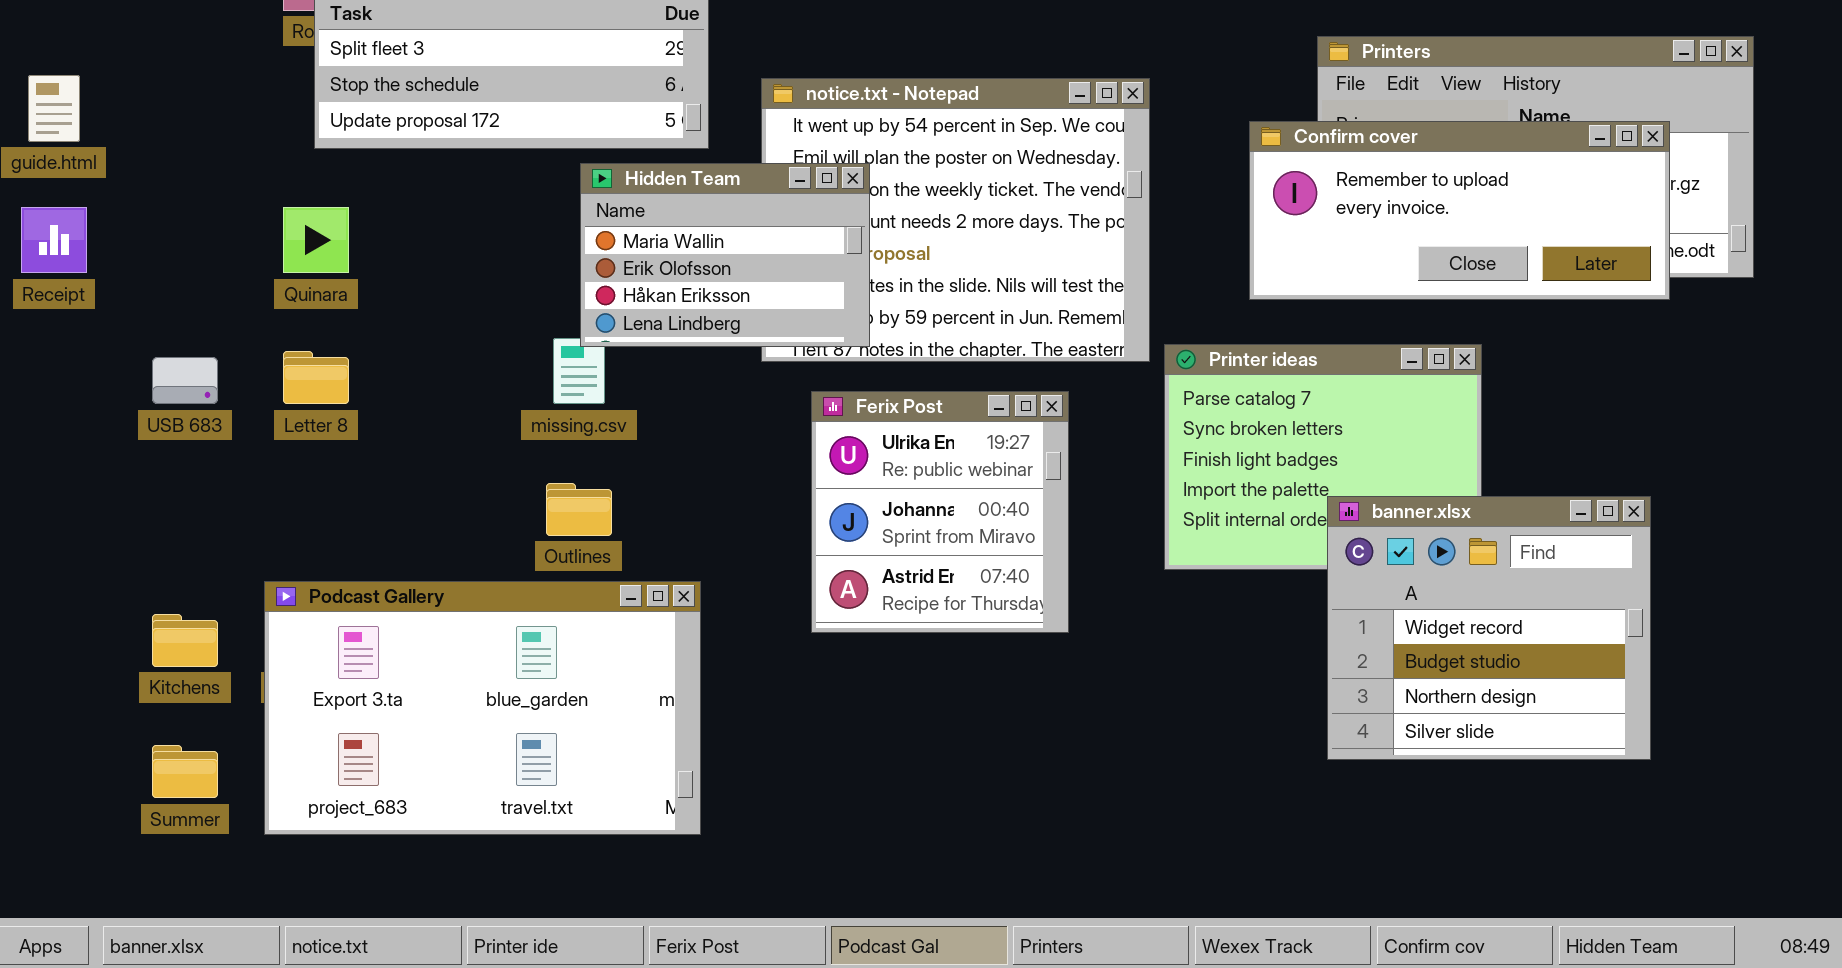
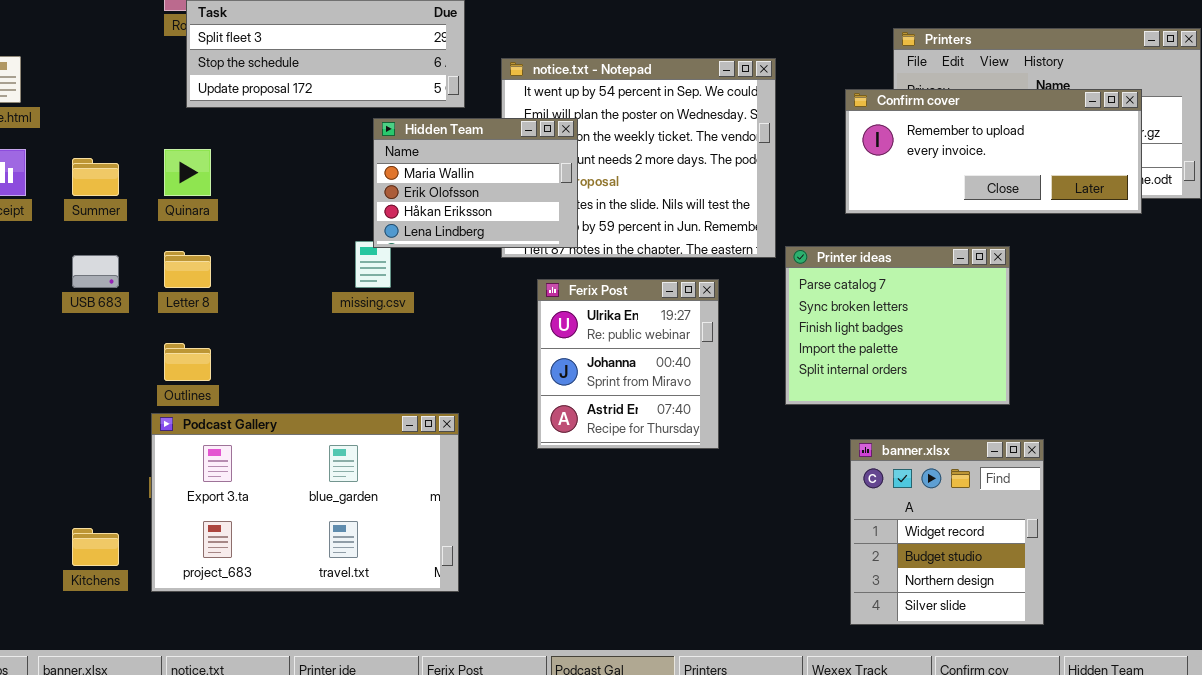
Outlines: [546,483,612,536] -> [164,343,211,381], moved
banner.xlsx: [1327,496,1651,760] -> [850,439,1044,625], moved, resized
Kitchens: [152,614,218,667] -> [72,528,119,566], moved
Summer: [152,745,218,798] -> [72,158,119,196], moved

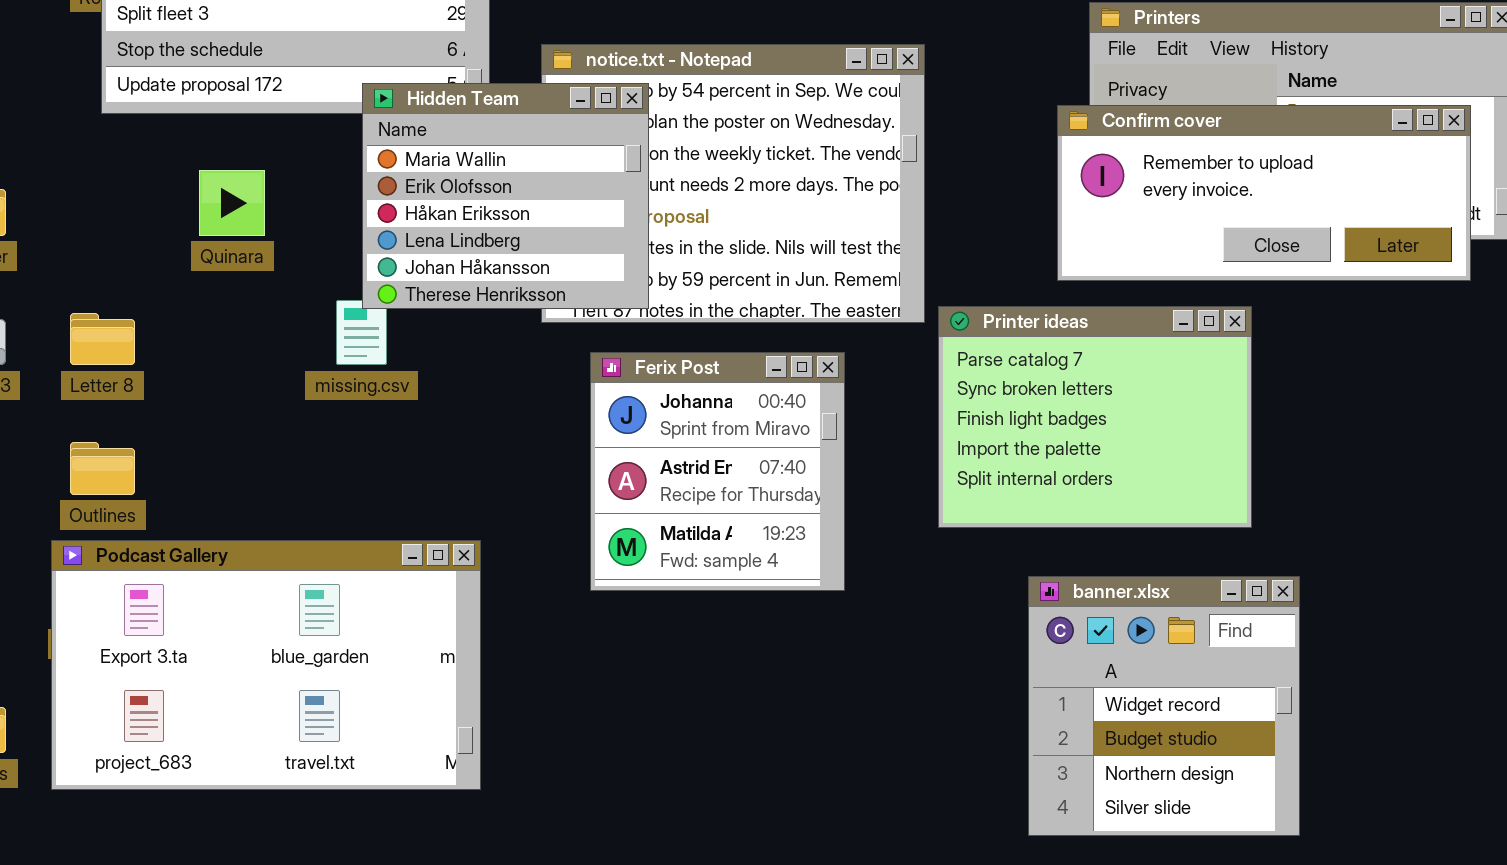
Confirm cover: [845,89,1142,214] -> [1057,105,1471,281], moved
Hidden Team: [373,118,578,248] -> [362,83,649,309], resized
Quinara: [164,149,211,196] -> [199,170,265,236], moved
Ferix Post: [537,279,719,449] -> [590,352,845,591], scrolled down 1 row

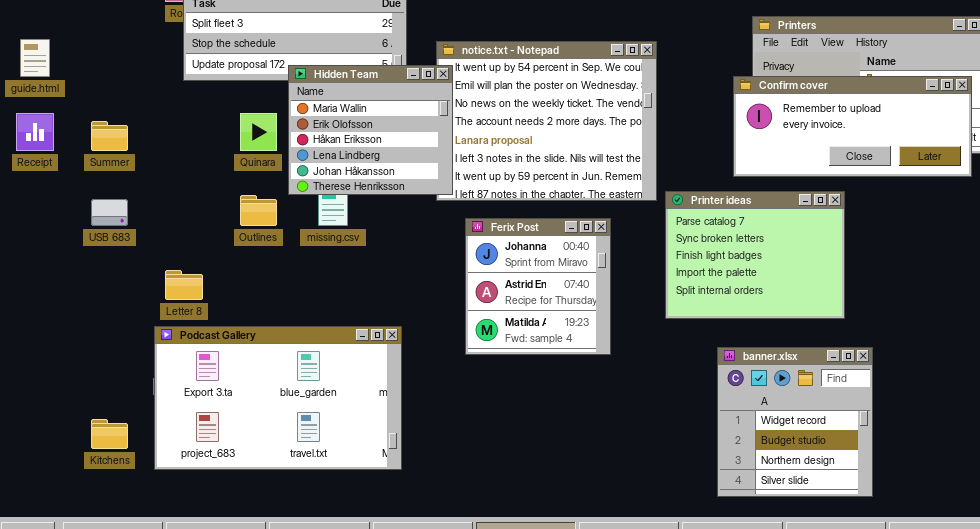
Hidden Team: [362,83,649,309] -> [288,65,453,195], moved
Letter 8: [70,313,135,365] -> [165,270,203,300], moved
Outlines: [70,442,135,495] -> [240,195,277,226], moved

